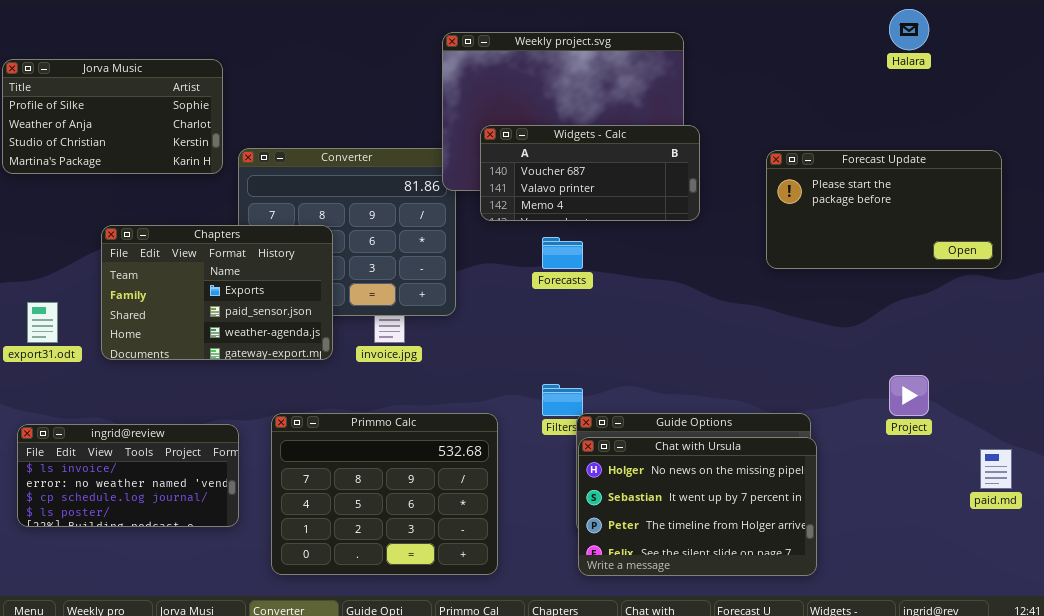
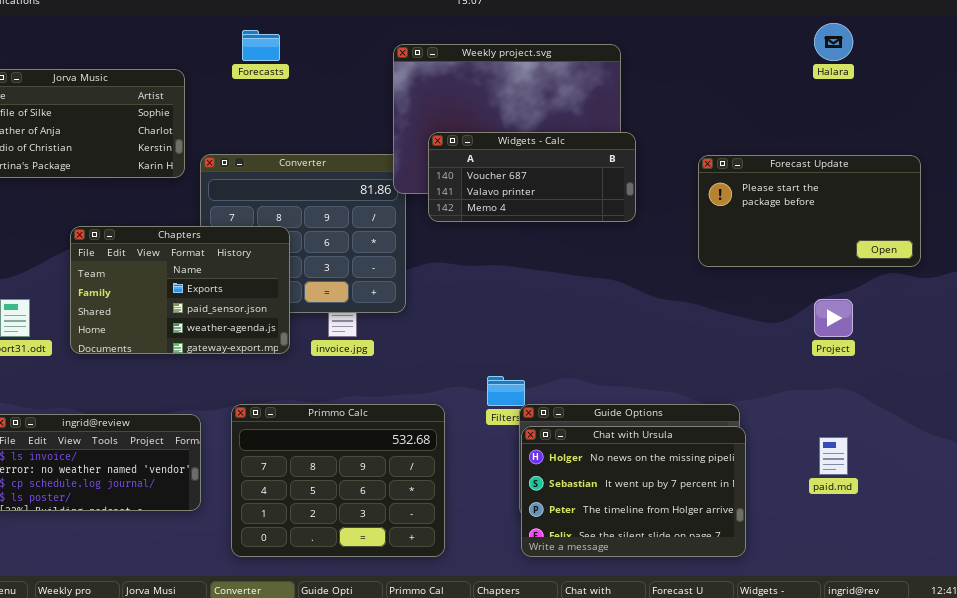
Forecasts: [542,237,583,269] -> [242,30,280,61], moved
Project: [889,375,929,416] -> [814,299,853,337], moved
paid.md: [980,449,1012,489] -> [819,437,848,475], moved

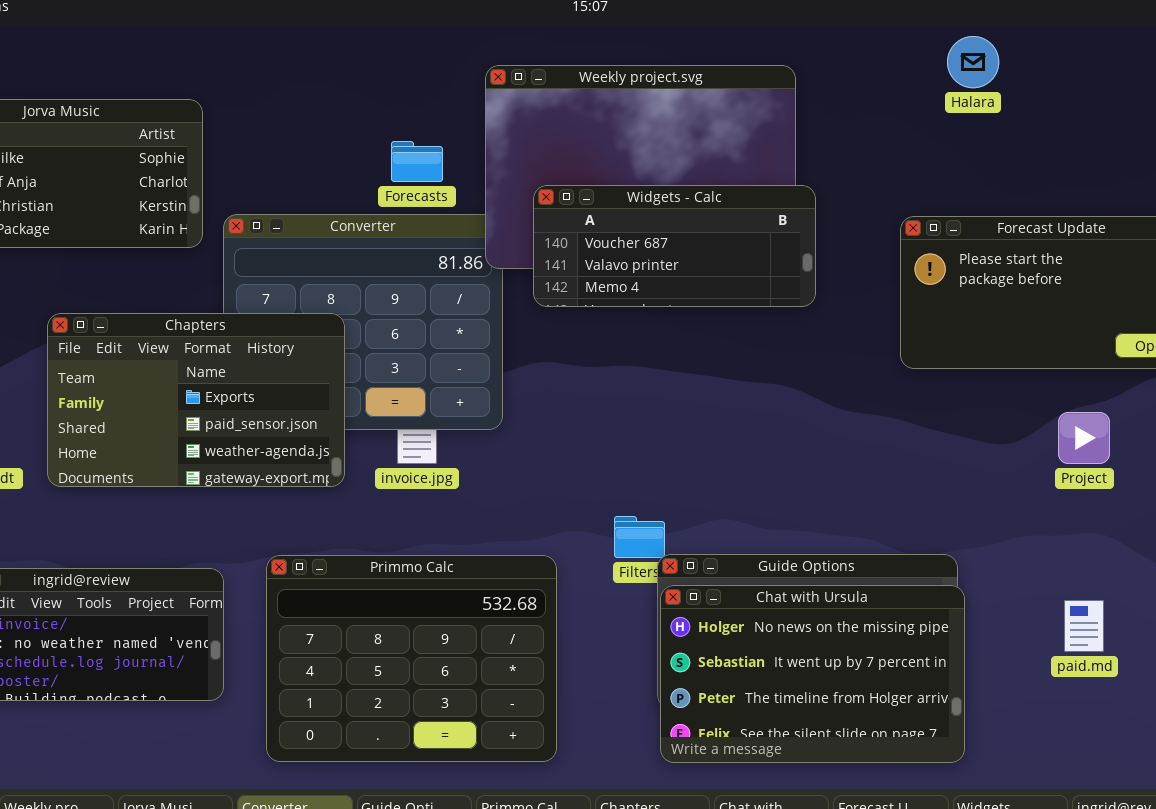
Halara: [814,23,853,61] -> [947,36,999,88], moved
Forecasts: [242,30,280,61] -> [391,141,443,182], moved

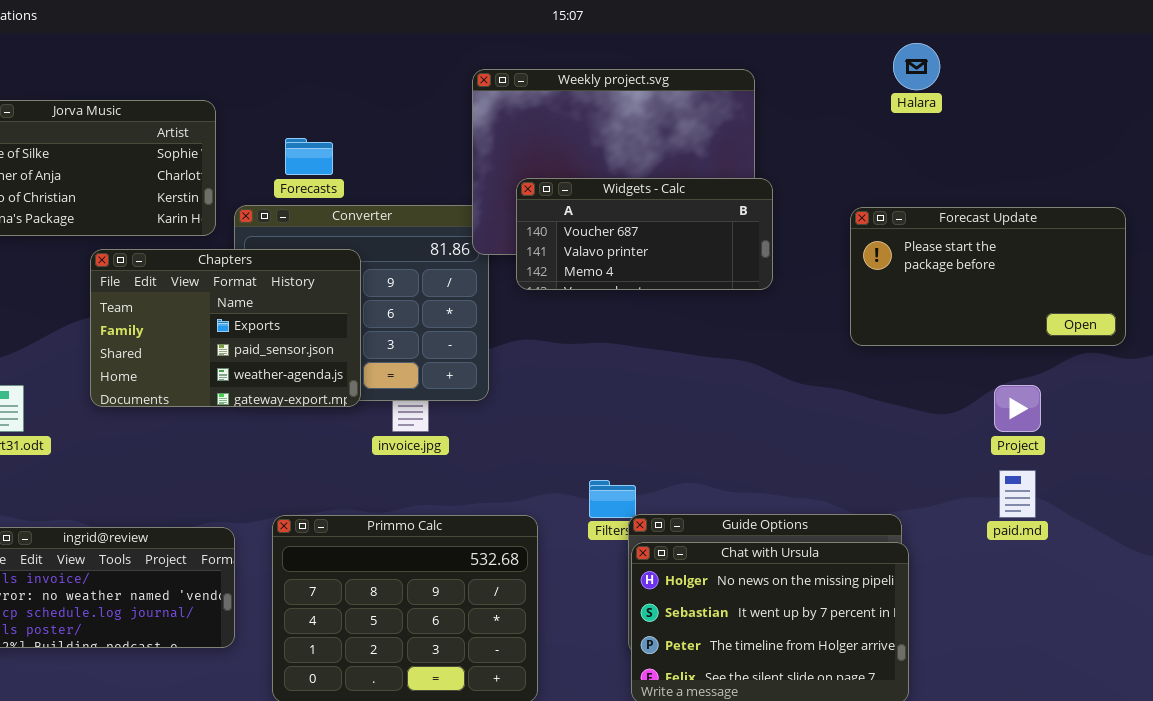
Forecasts: [391,141,443,182] -> [285,138,333,175], moved
Chapters: [47,313,345,487] -> [90,249,361,407], moved
paid.md: [1064,600,1104,652] -> [999,470,1036,518], moved

